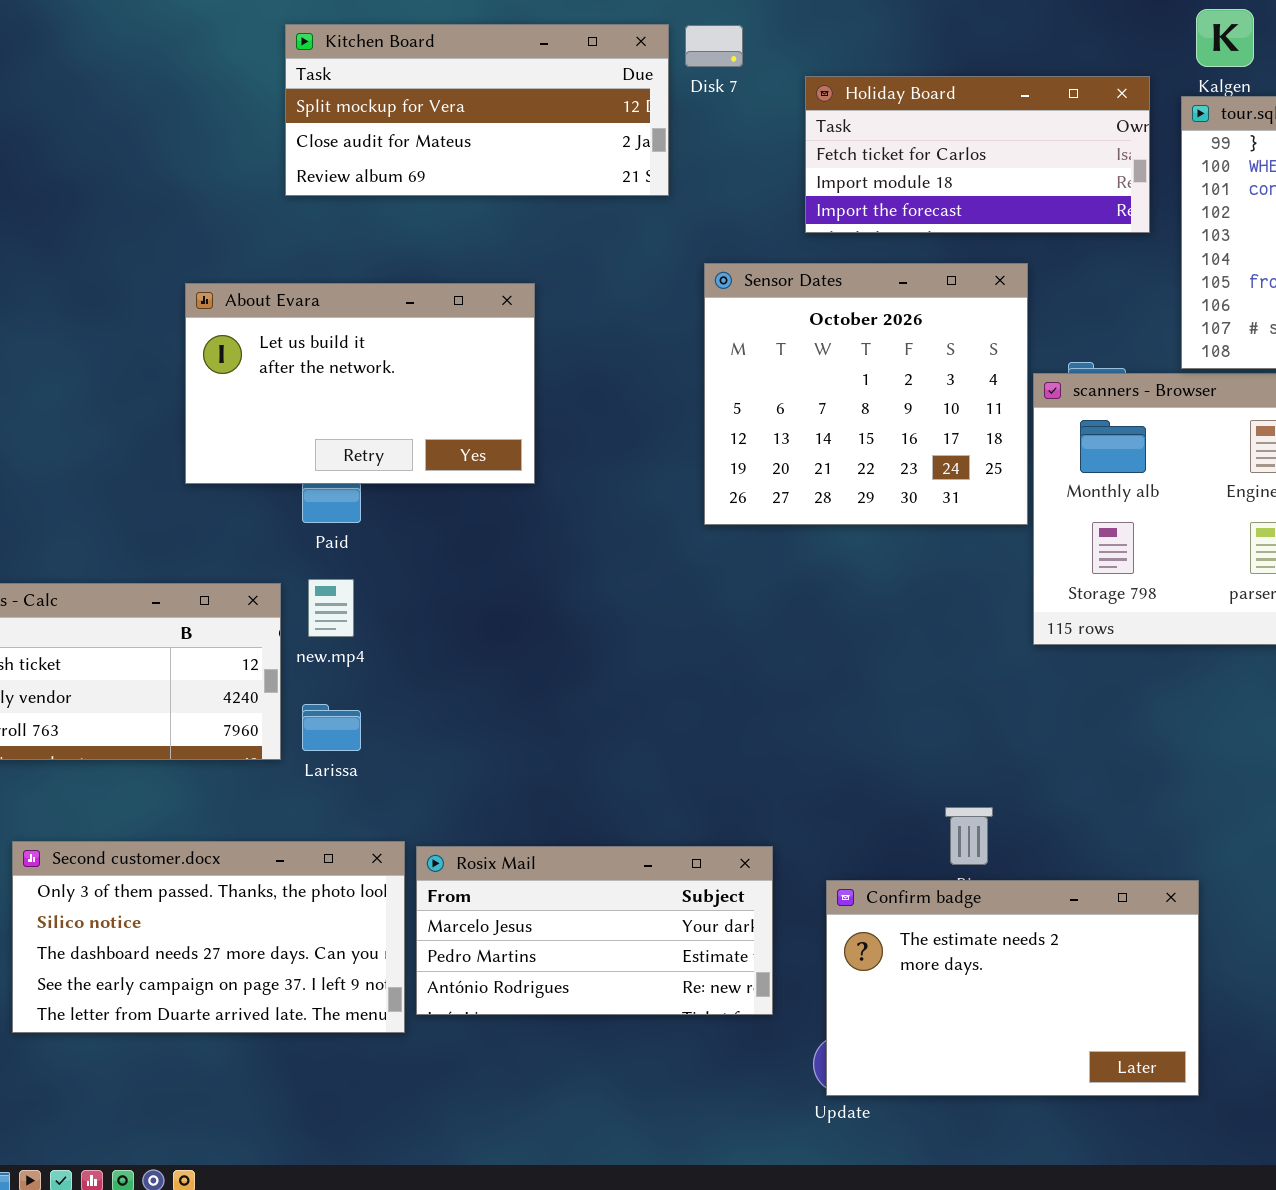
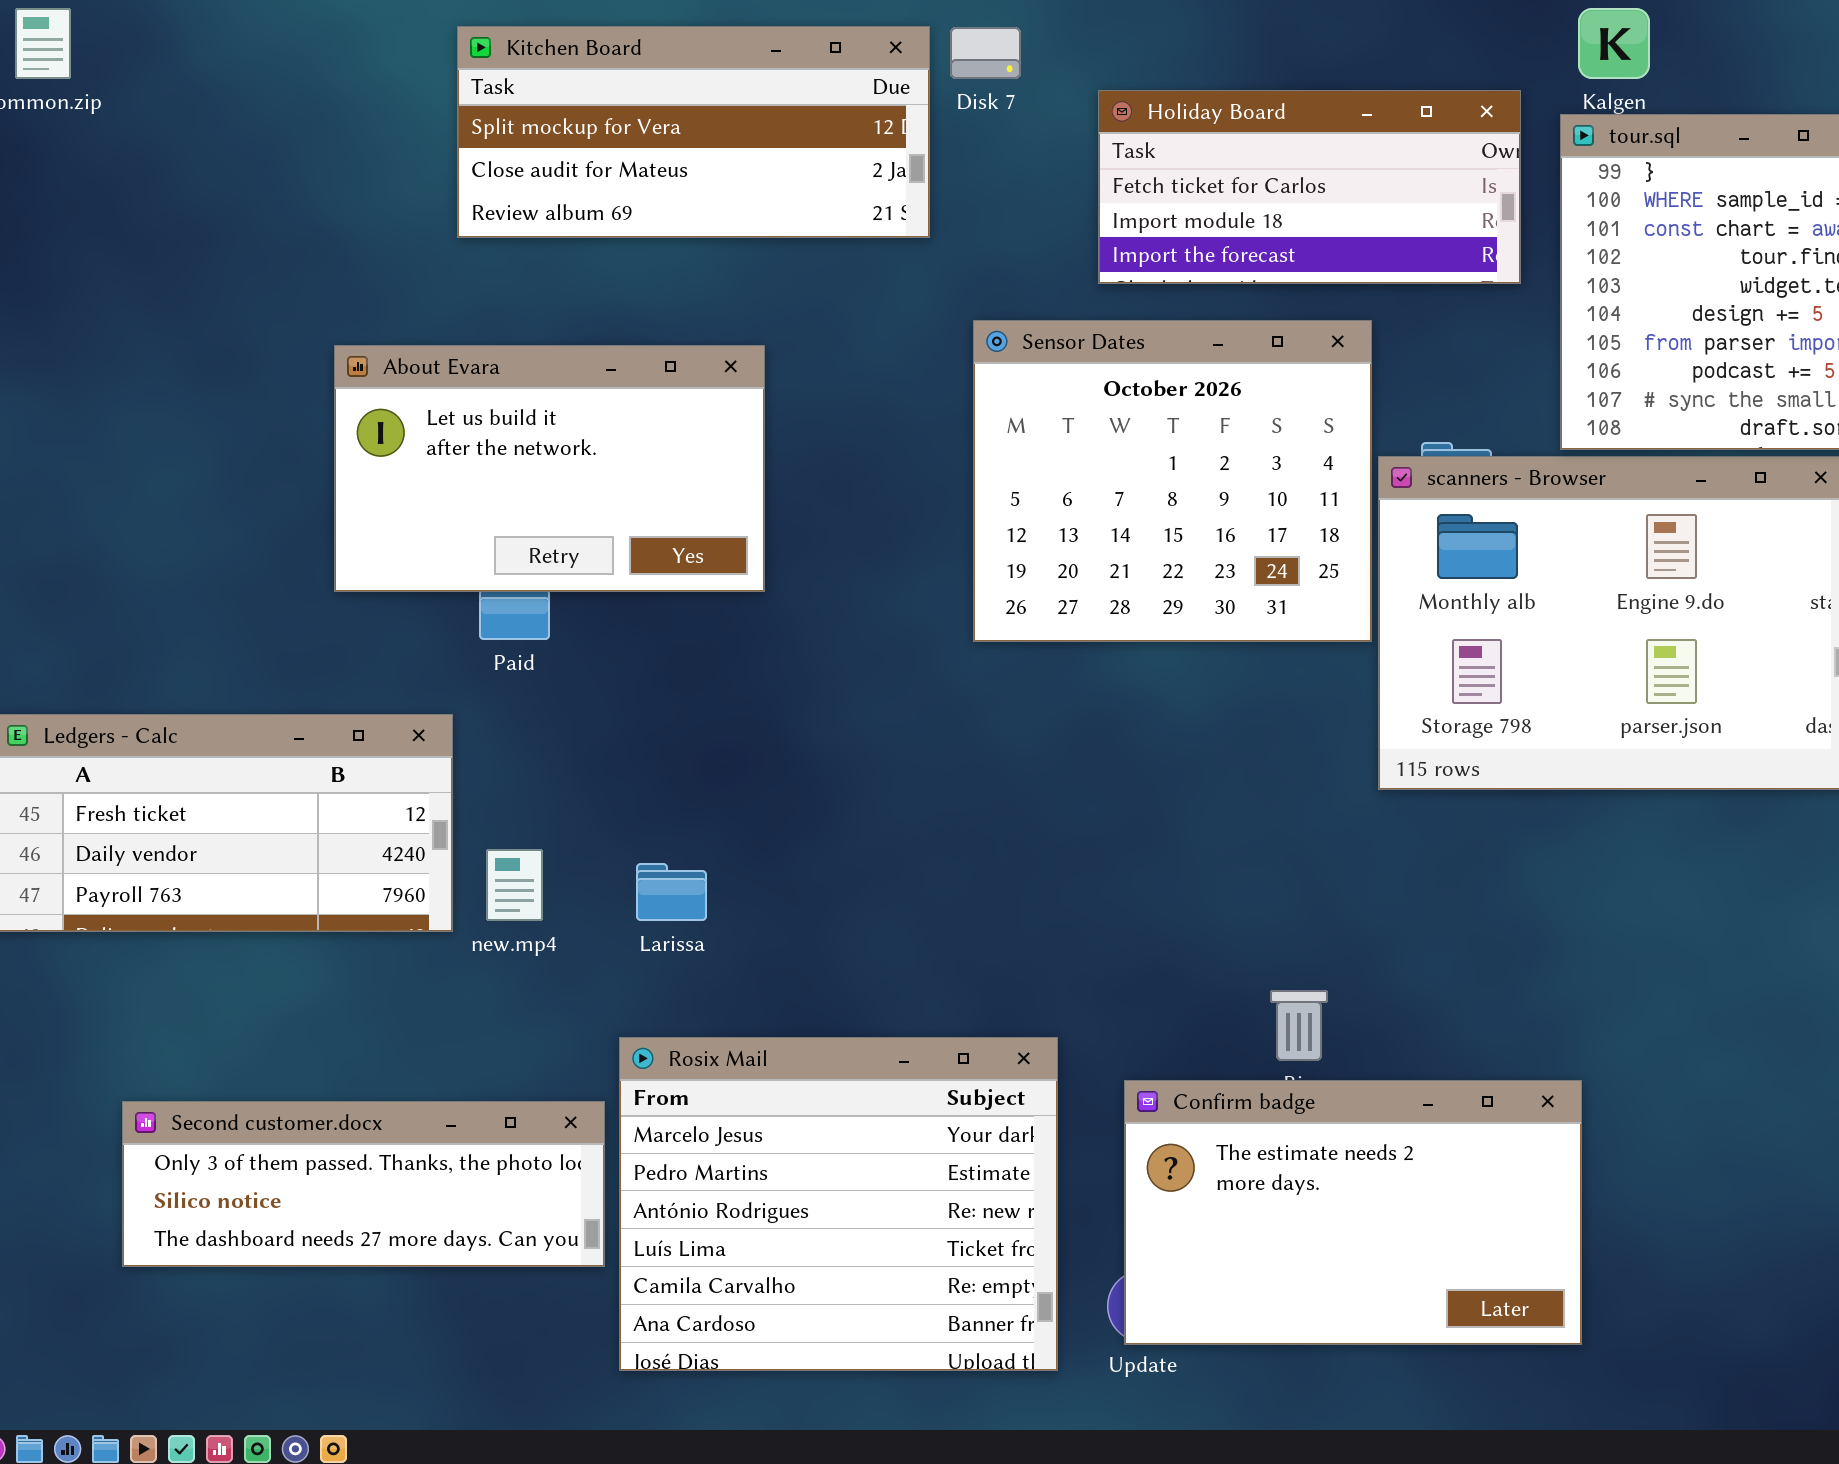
new.mp4: [308,579,354,637] -> [486,849,543,921], moved
Larissa: [302,704,361,751] -> [636,863,707,921], moved
Second customer.docx: [12,841,405,1033] -> [122,1101,605,1267], resized
Rosix Mail: [416,846,773,1015] -> [619,1037,1058,1371], resized

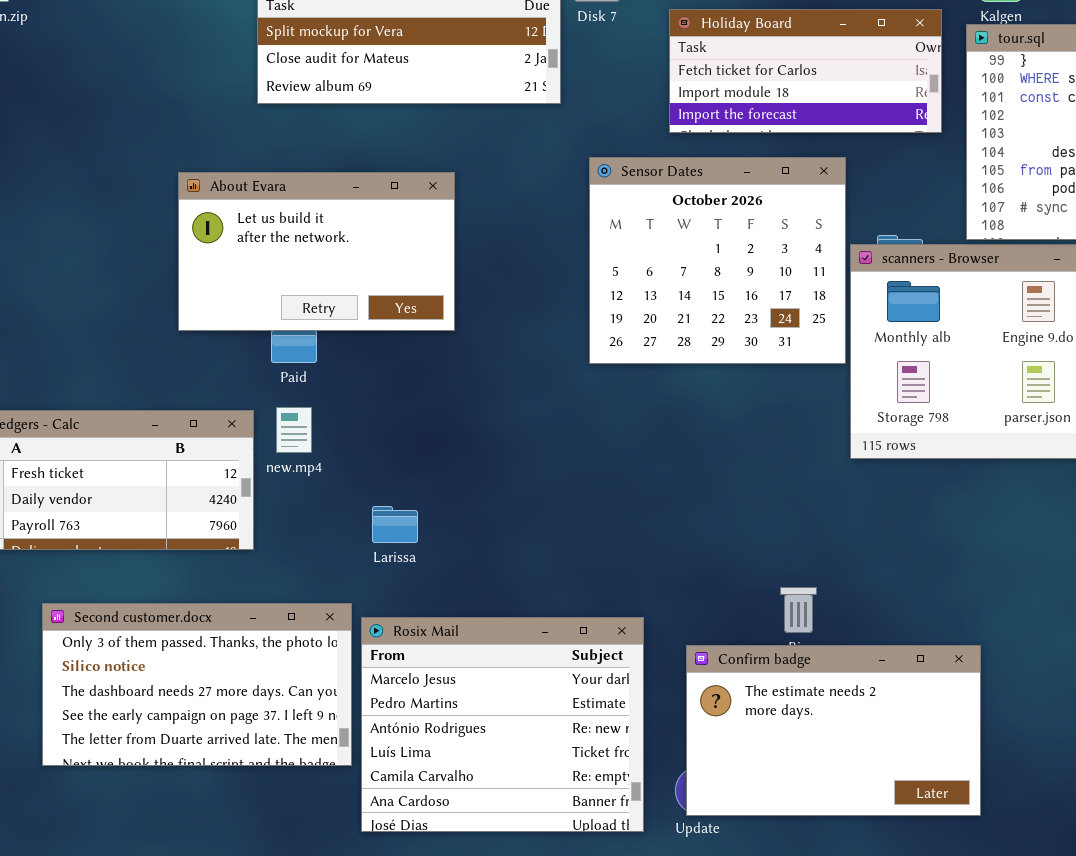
new.mp4: [486,849,543,921] -> [276,407,312,453], moved
Second customer.docx: [122,1101,605,1267] -> [42,603,352,766], resized

